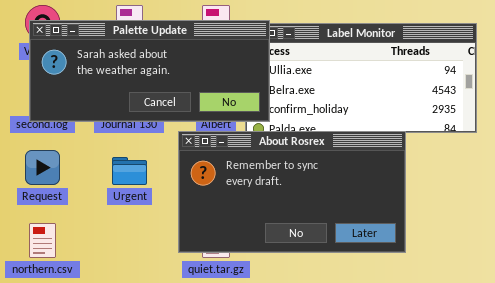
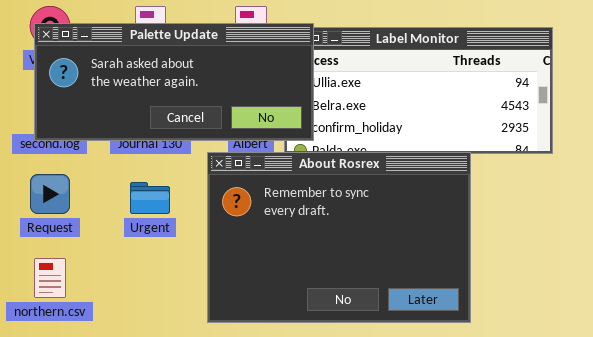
About Rosrex: [178,131,406,253] -> [207,152,471,323], resized

